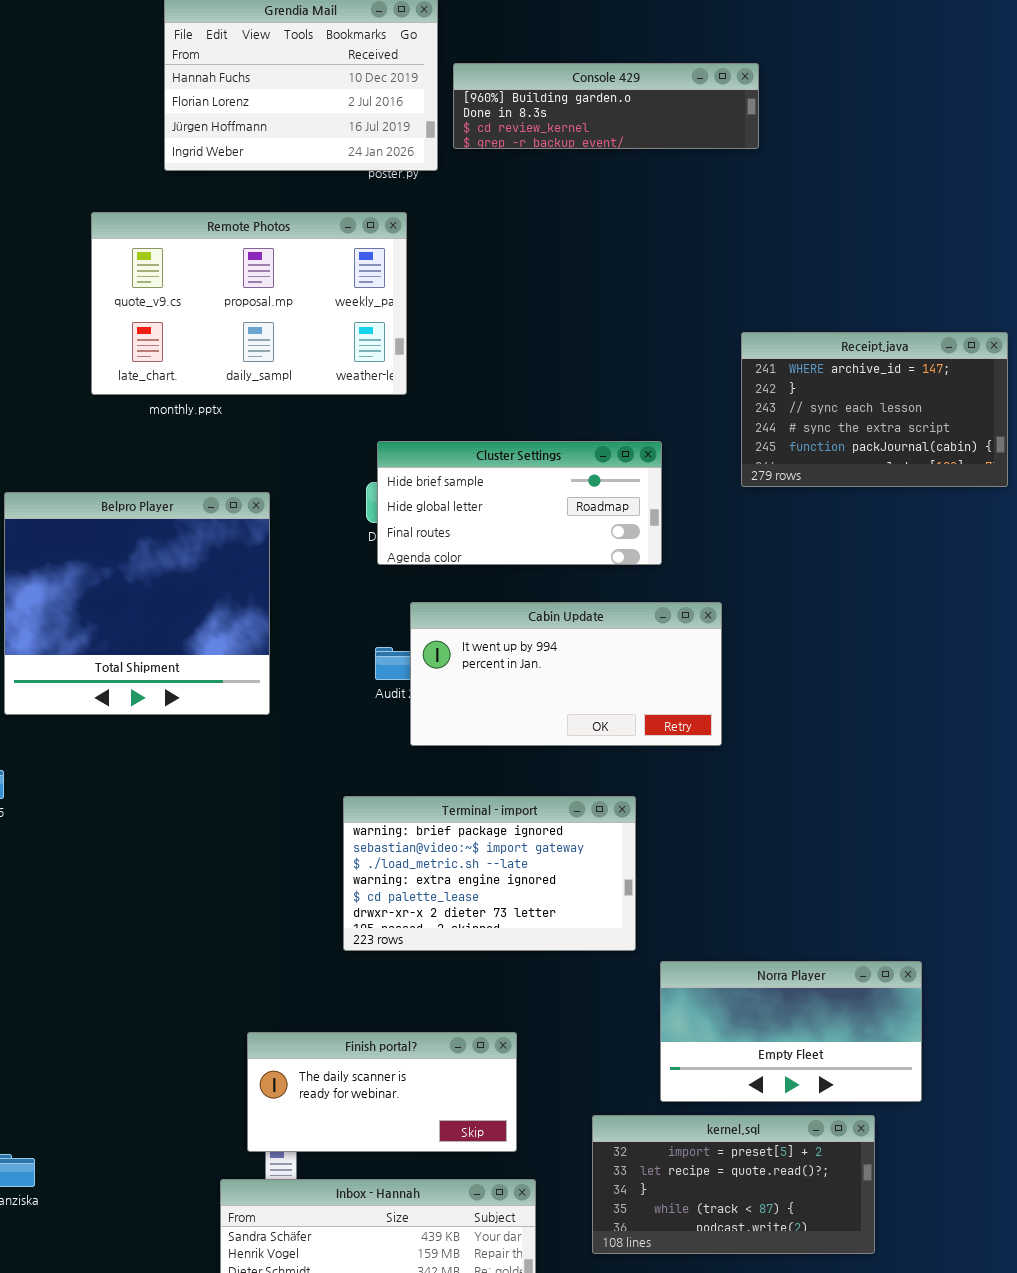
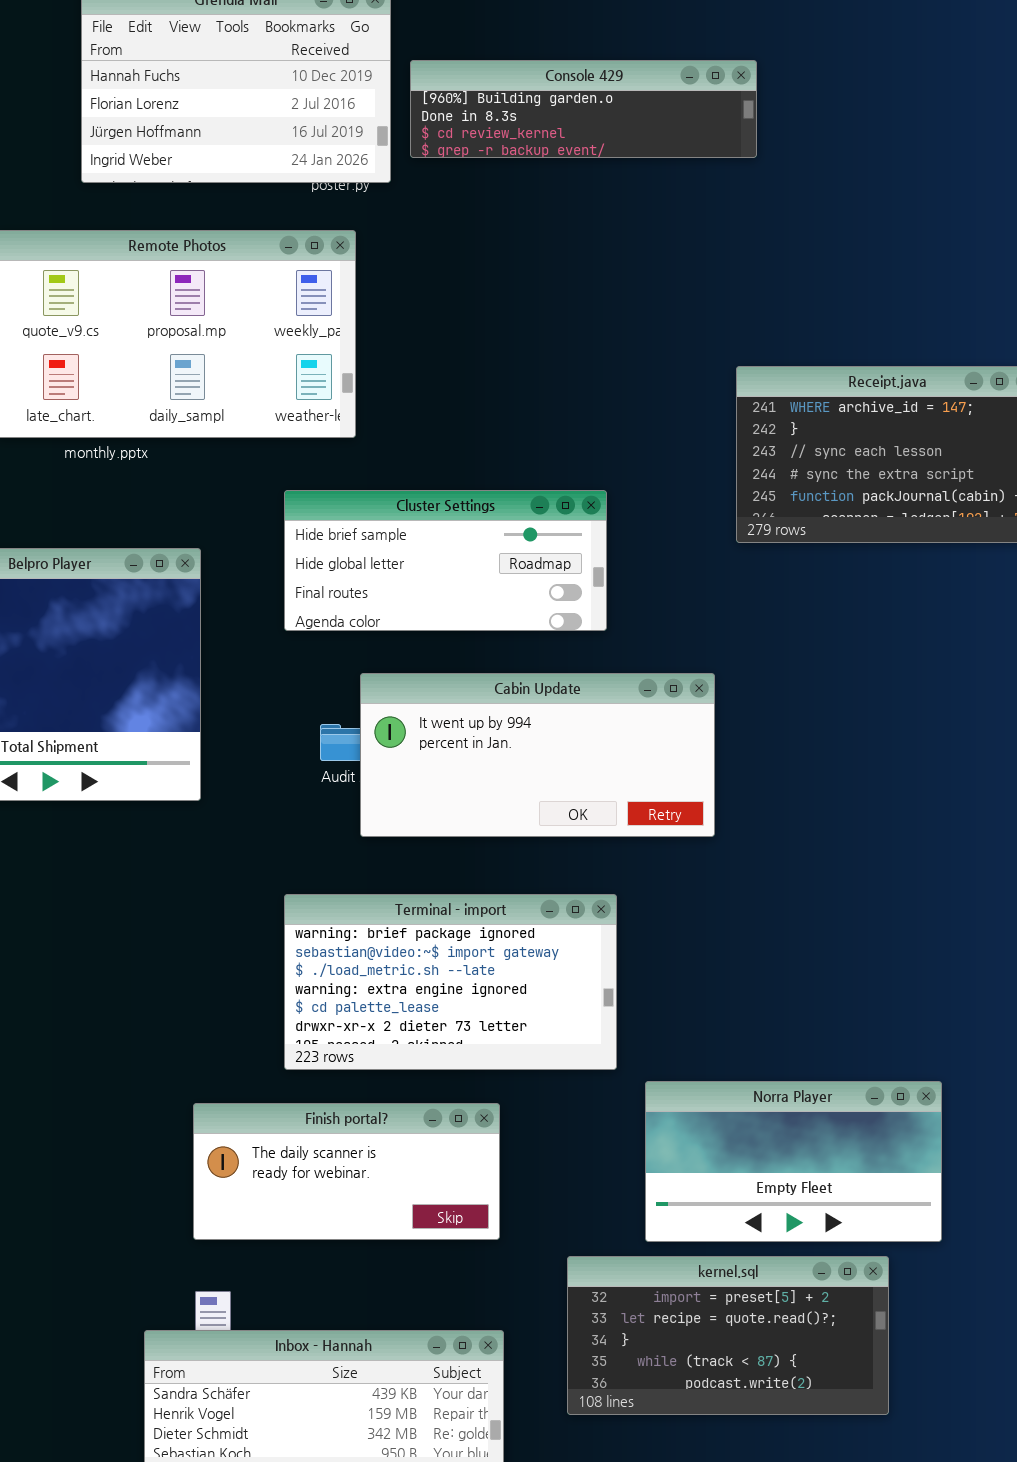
Cluster Settings: [377,441,662,565] -> [284,490,607,631], moved
Finish portal?: [247,1032,517,1152] -> [193,1103,500,1240], moved

